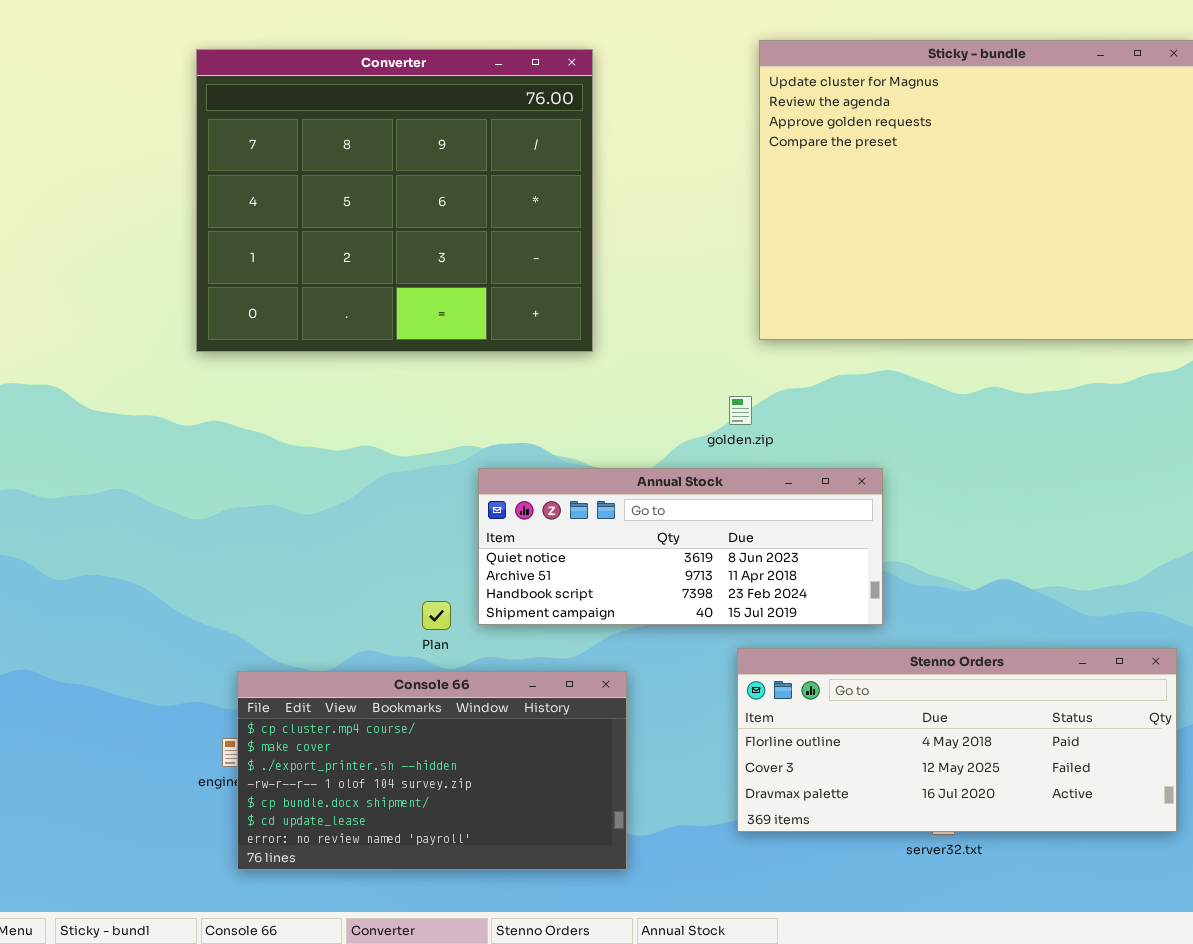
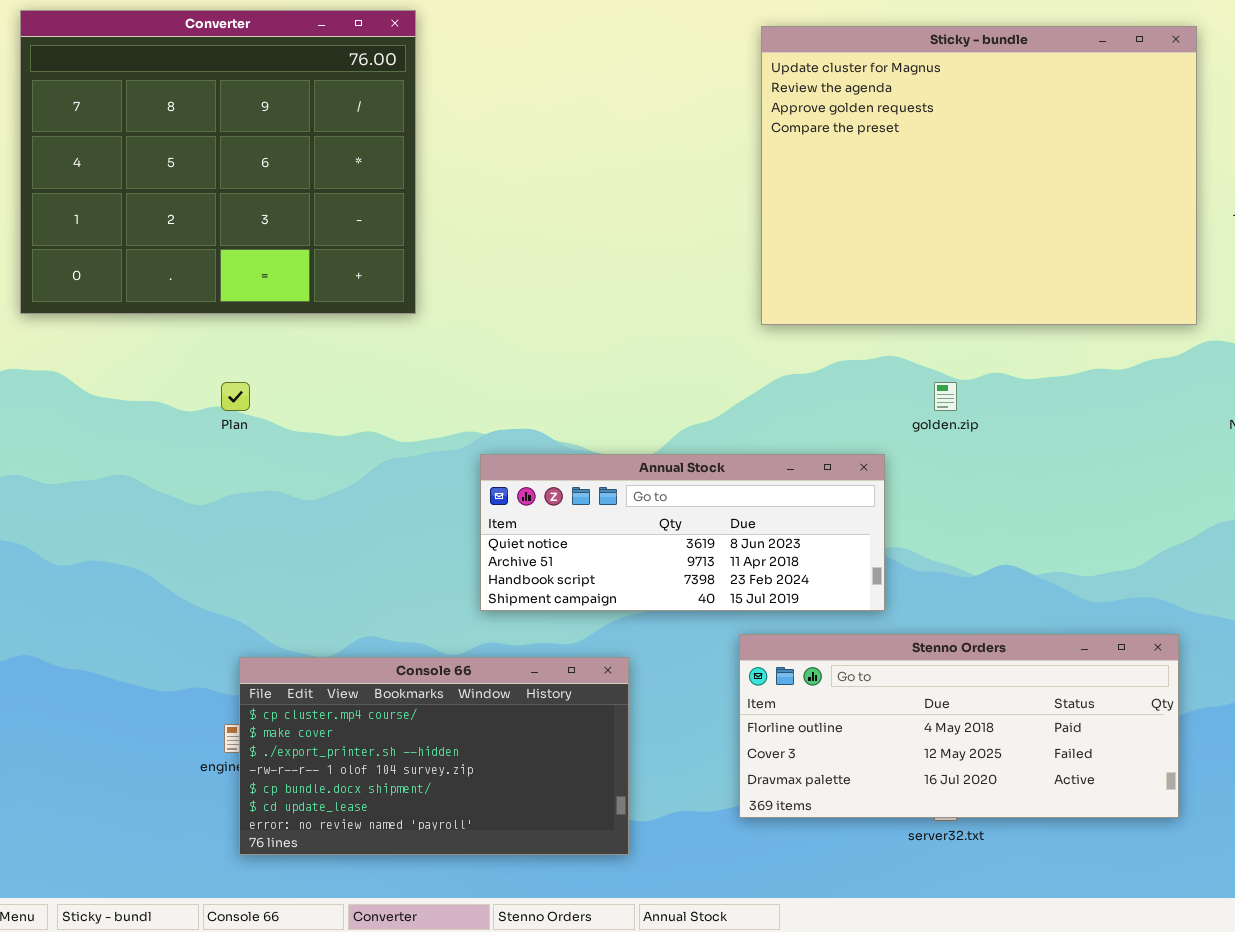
Converter: [196,49,593,352] -> [20,10,416,314], moved
golden.zip: [729,396,752,425] -> [934,382,957,411], moved
Plan: [422,601,451,630] -> [221,382,250,411], moved

